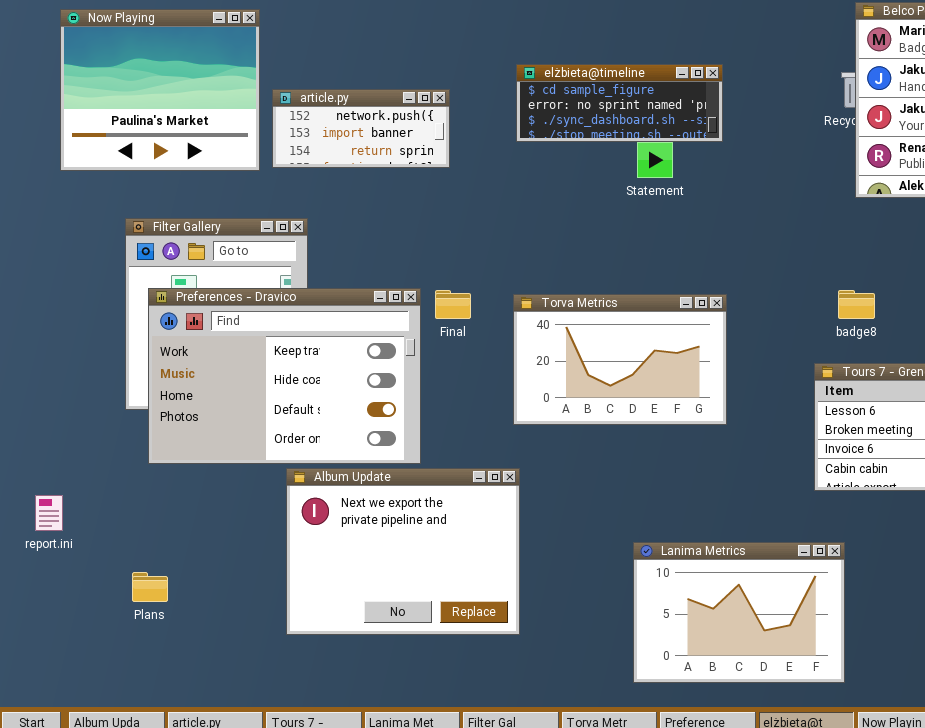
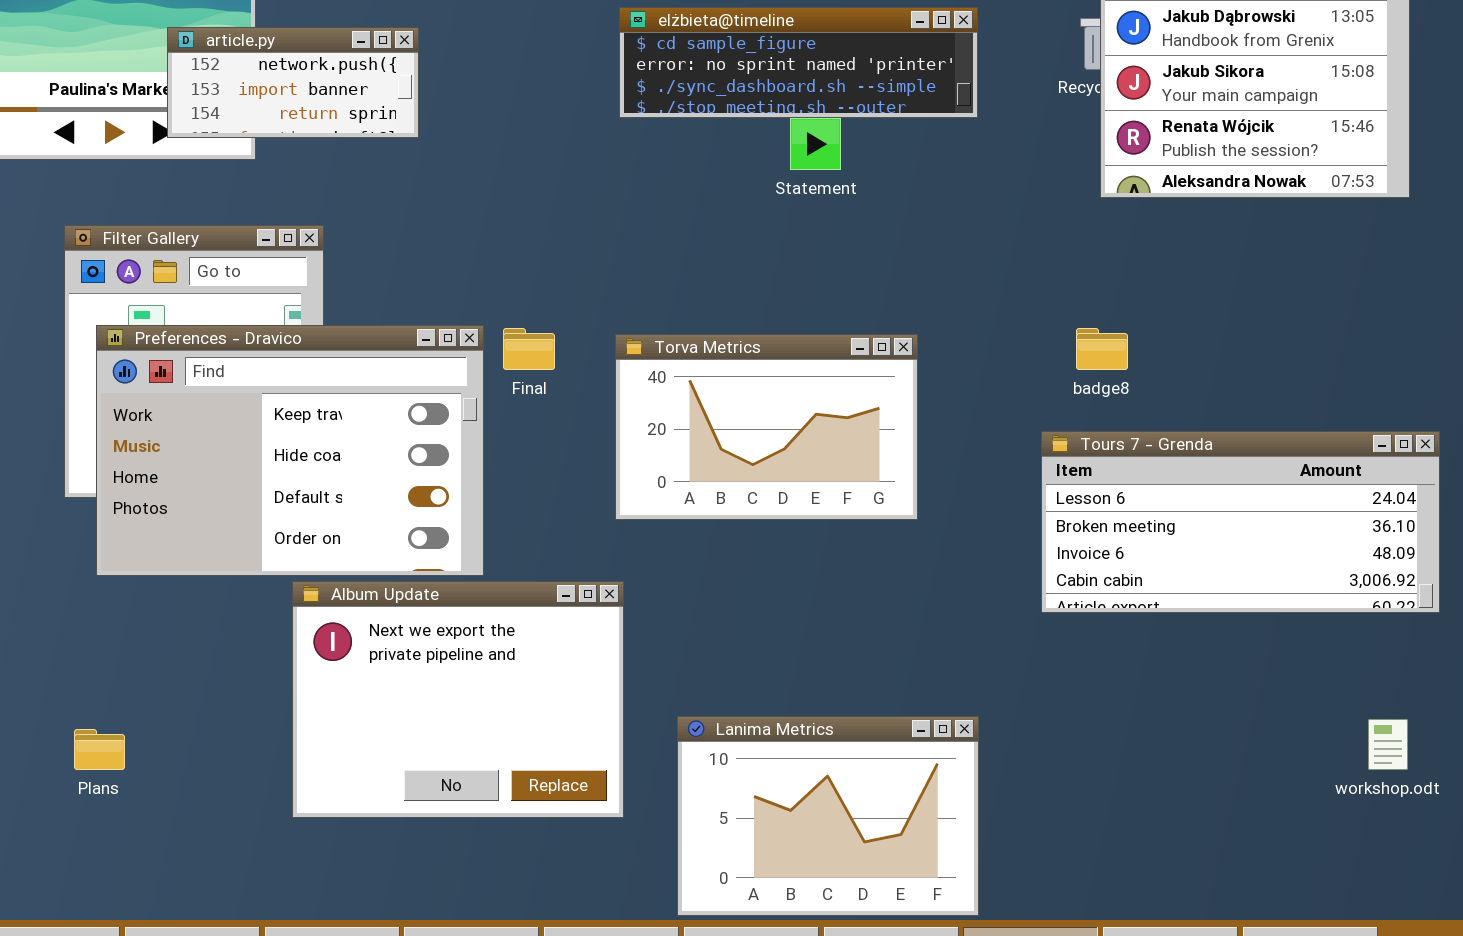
elżbieta@timeline: [516,64,723,142] -> [619,7,978,118], resized
article.py: [272,89,450,168] -> [167,27,419,138], moved
Lanima Metrics: [633,542,845,683] -> [677,716,979,916], moved

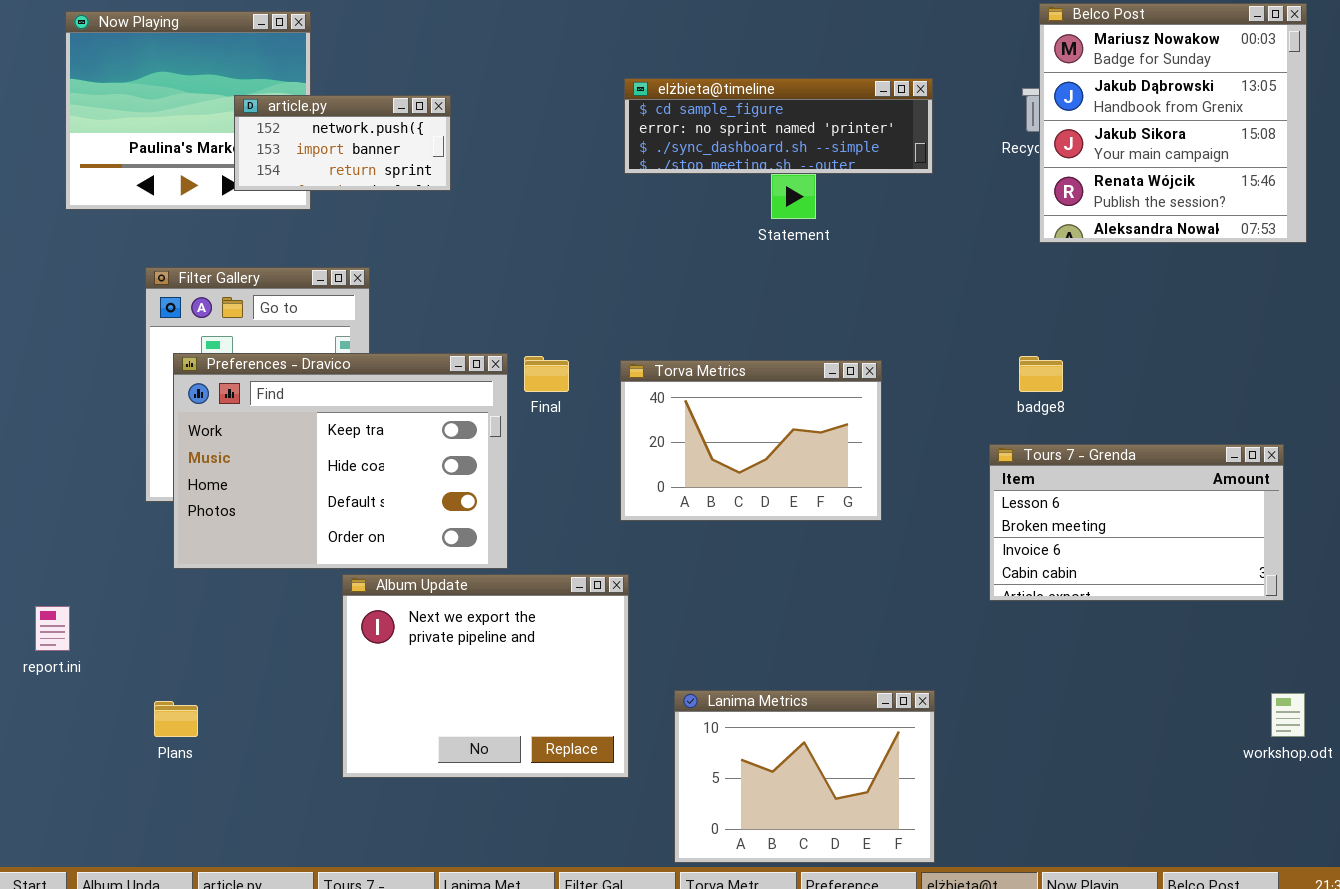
Tours 7 - Grenda: [1041,431,1440,613] -> [989,444,1284,601], resized

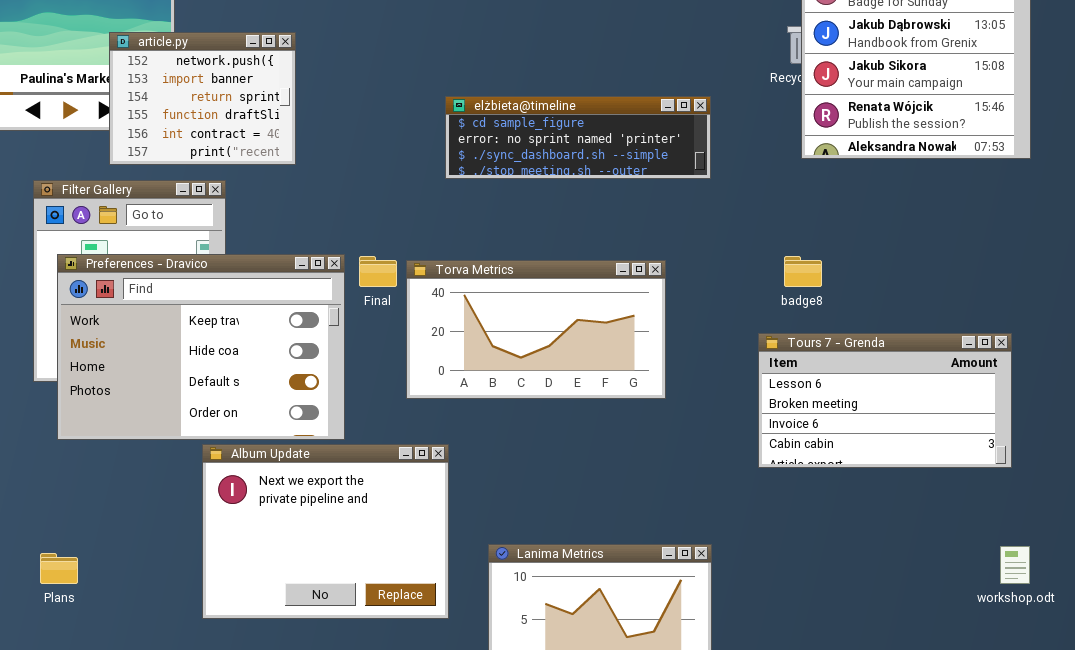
elżbieta@timeline: [624,78,933,174] -> [445,96,711,179], moved
article.py: [234,95,451,191] -> [109,32,296,165], resized
Torva Metrics: [620,360,882,521] -> [406,260,666,399], resized

